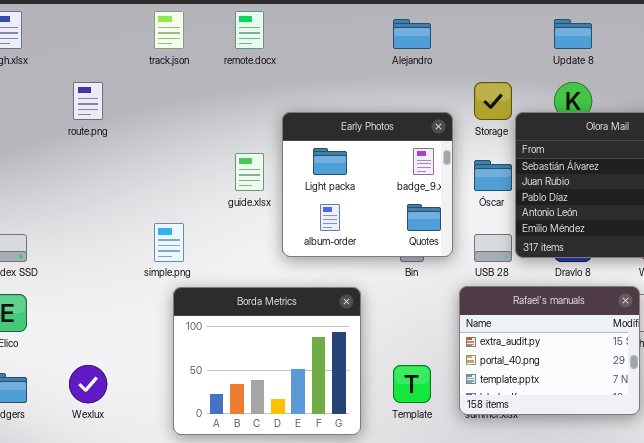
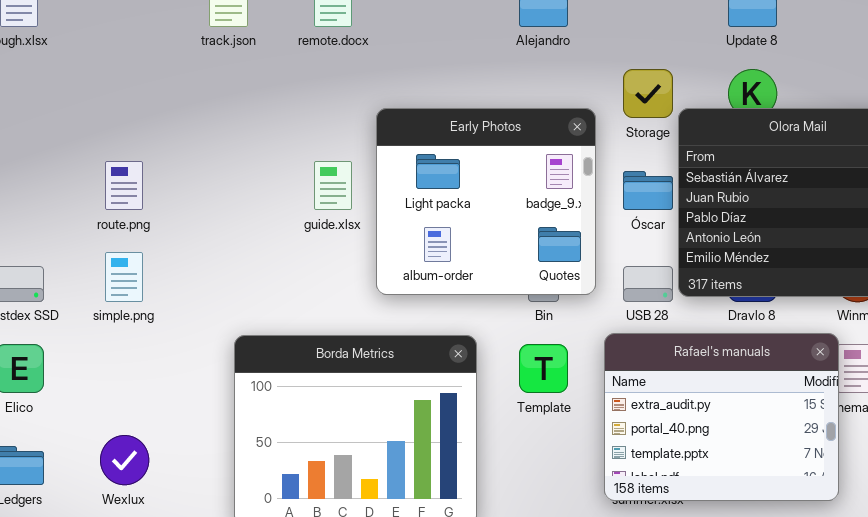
route.png: [73,82,103,120] -> [105,161,143,210], moved
simple.png: [154,223,184,262] -> [105,252,143,302], moved
Template: [393,365,431,403] -> [519,344,568,393], moved

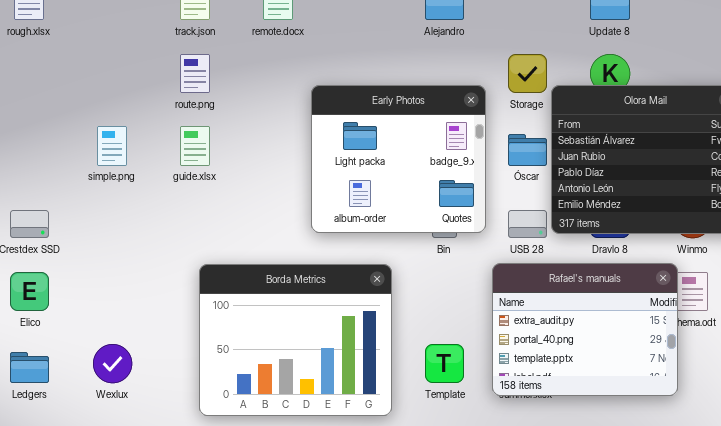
route.png: [105,161,143,210] -> [180,54,210,93], moved
guide.xlsx: [314,161,352,210] -> [180,126,210,166], moved
simple.png: [105,252,143,302] -> [97,126,127,166], moved
Template: [519,344,568,393] -> [425,344,464,383], moved

